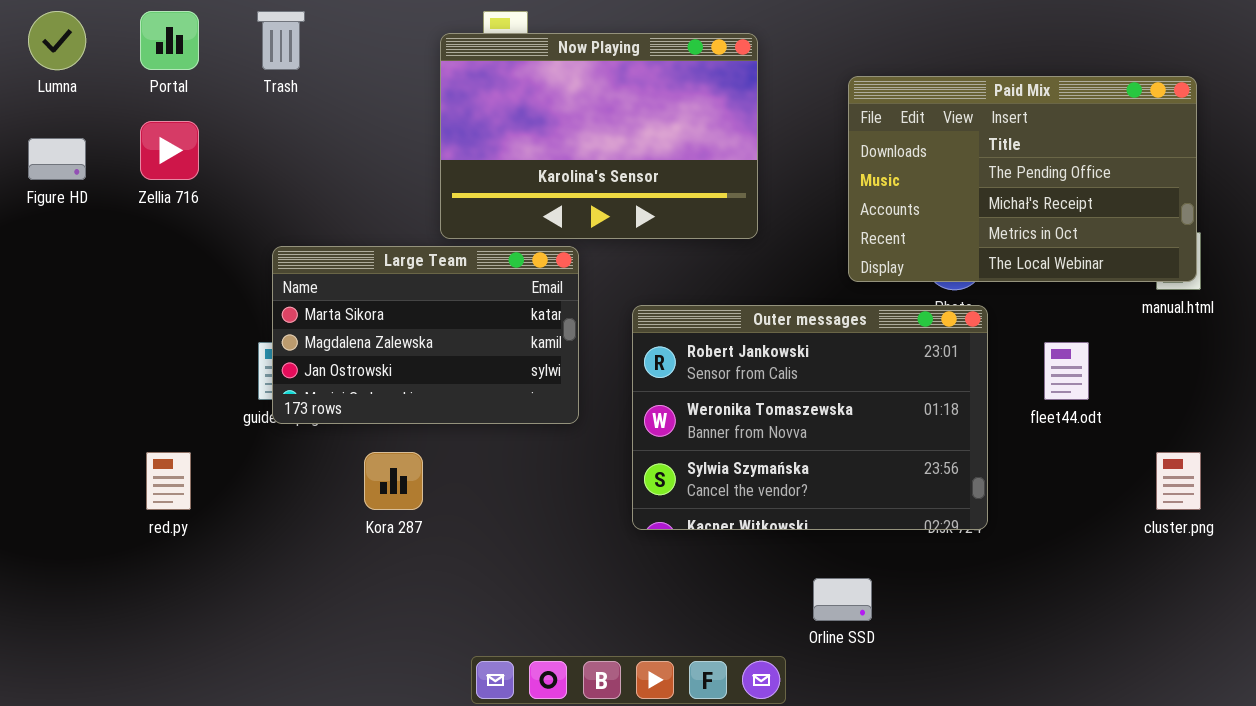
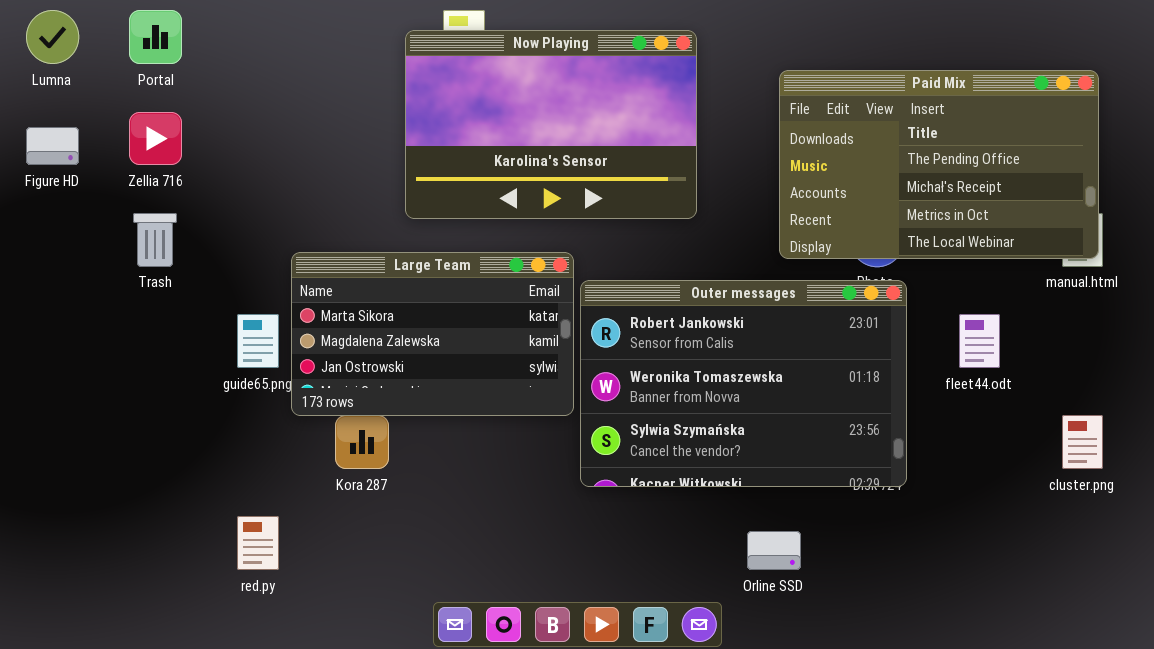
Trash: [257,11,305,70] -> [133,213,177,267], moved
Large Team: [272,246,579,424] -> [291,252,574,416], moved
red.py: [146,452,191,510] -> [237,516,279,570], moved

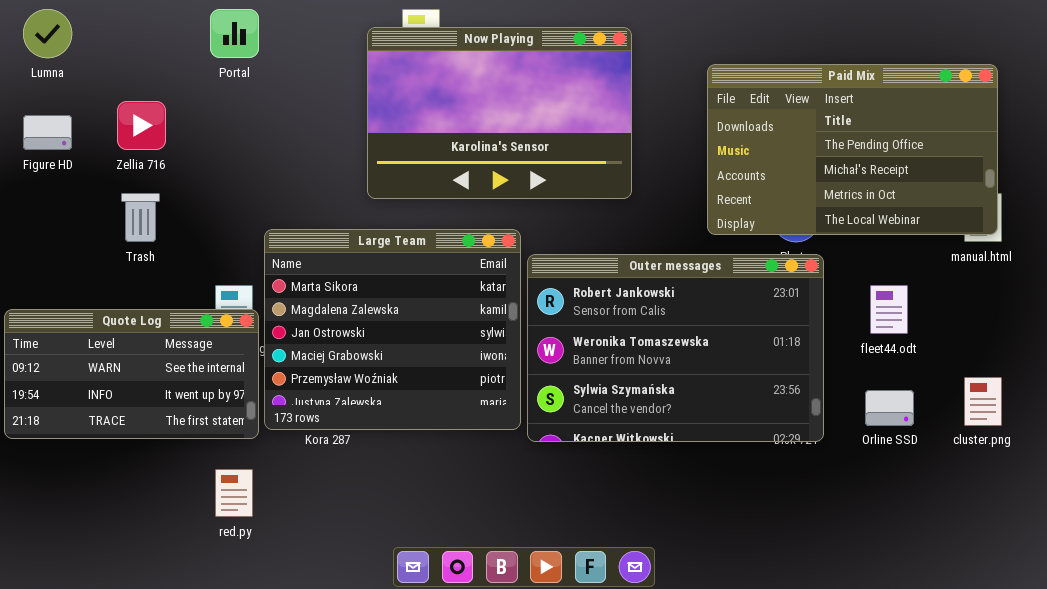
Portal: [129,10,182,64] -> [210,9,259,58], moved
Large Team: [291,252,574,416] -> [264,229,521,430], resized
Quote Log: none -> [4,309,259,439], opened
Orline SSD: [747,531,801,570] -> [865,390,914,426], moved

